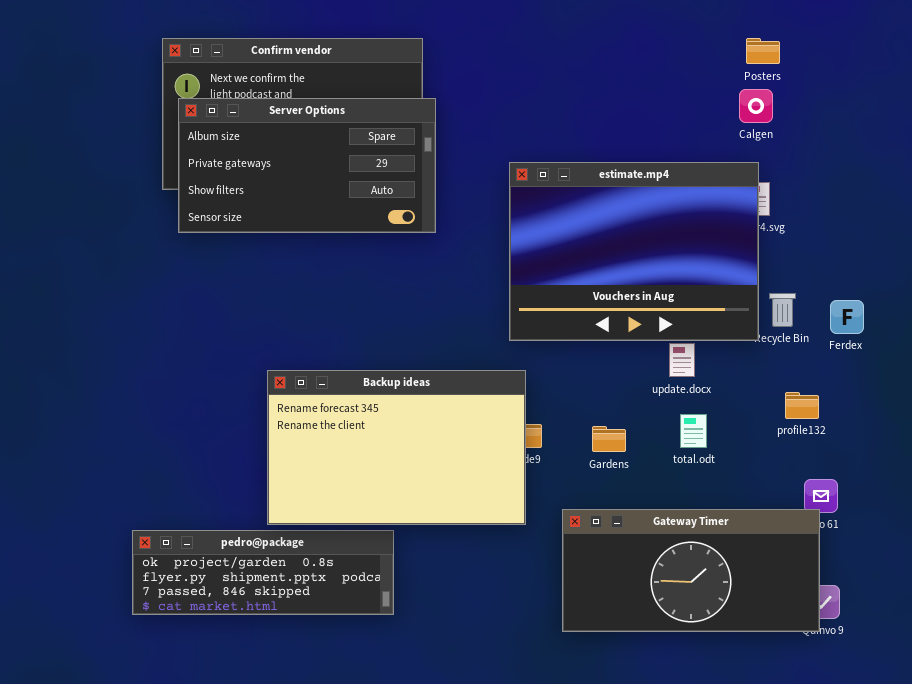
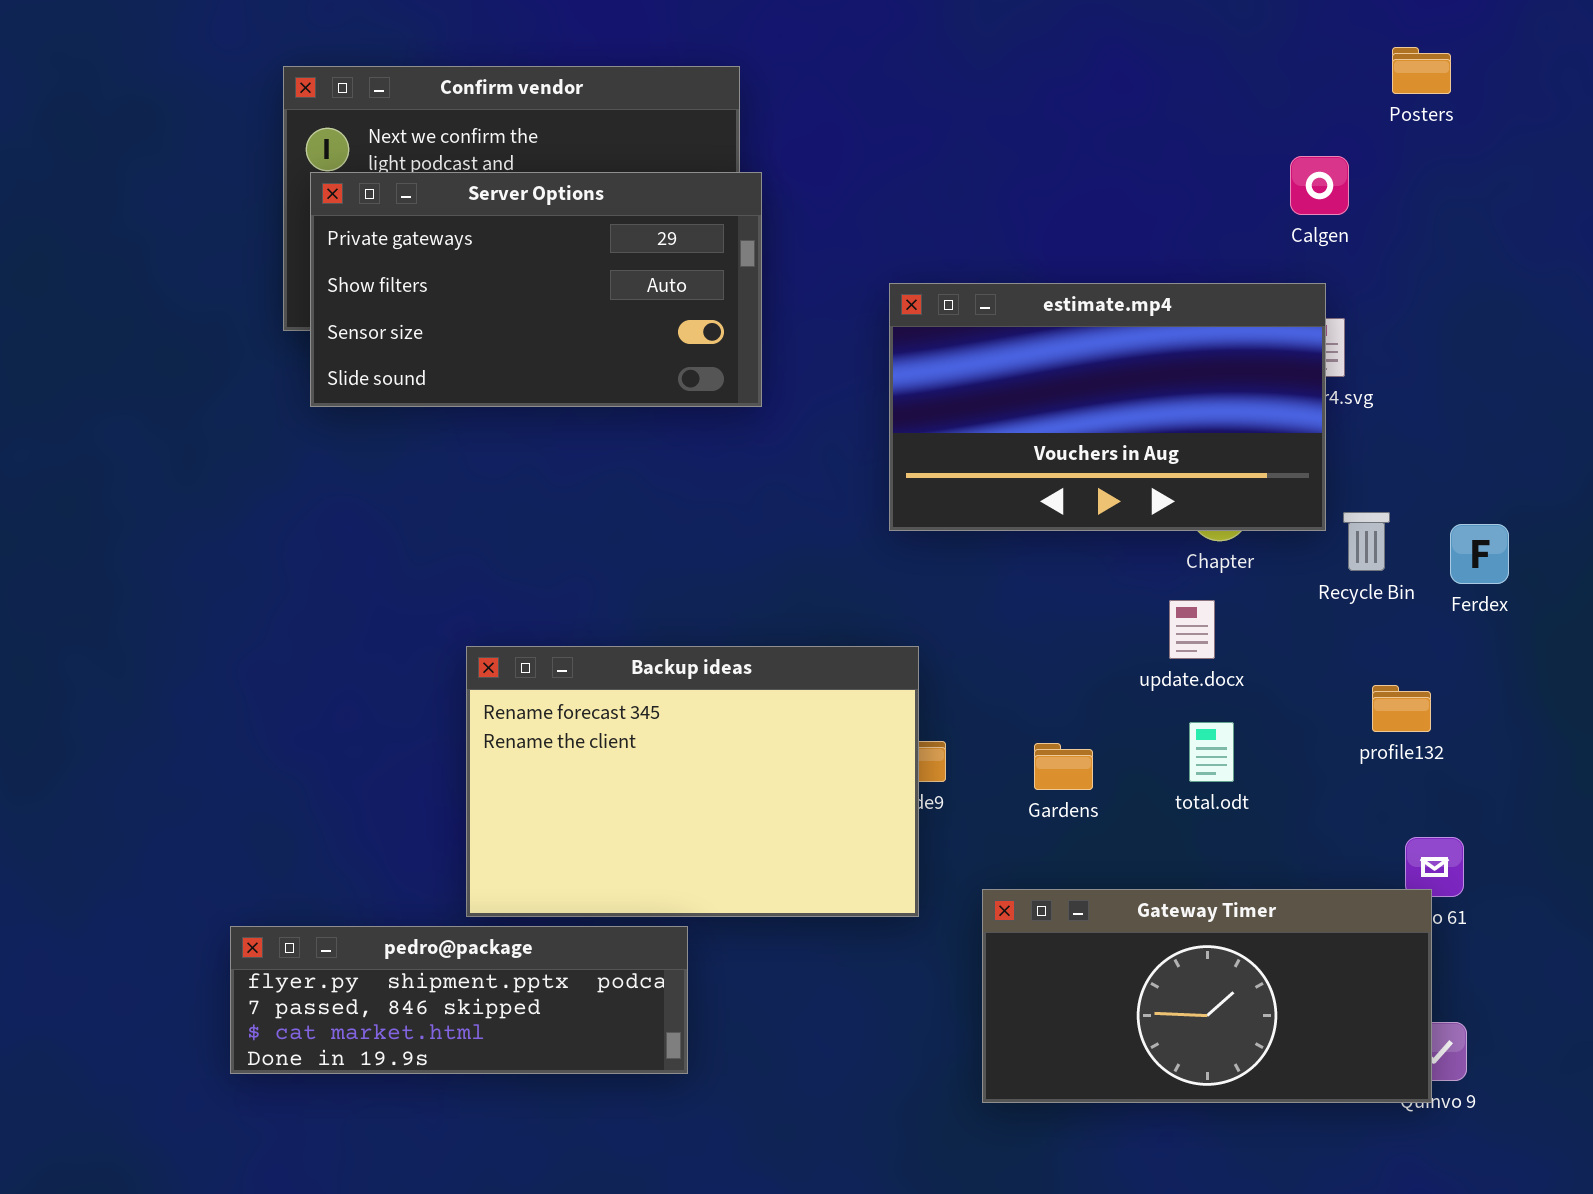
Posters: [746,38,780,64] -> [1392,47,1451,94], moved
Server Options: [178,98,436,233] -> [310,172,762,407], scrolled down 1 row
estimate.mp4: [509,162,759,341] -> [889,283,1326,531], resized
pedro@package: [132,530,394,615] -> [230,926,688,1074], scrolled down 1 row

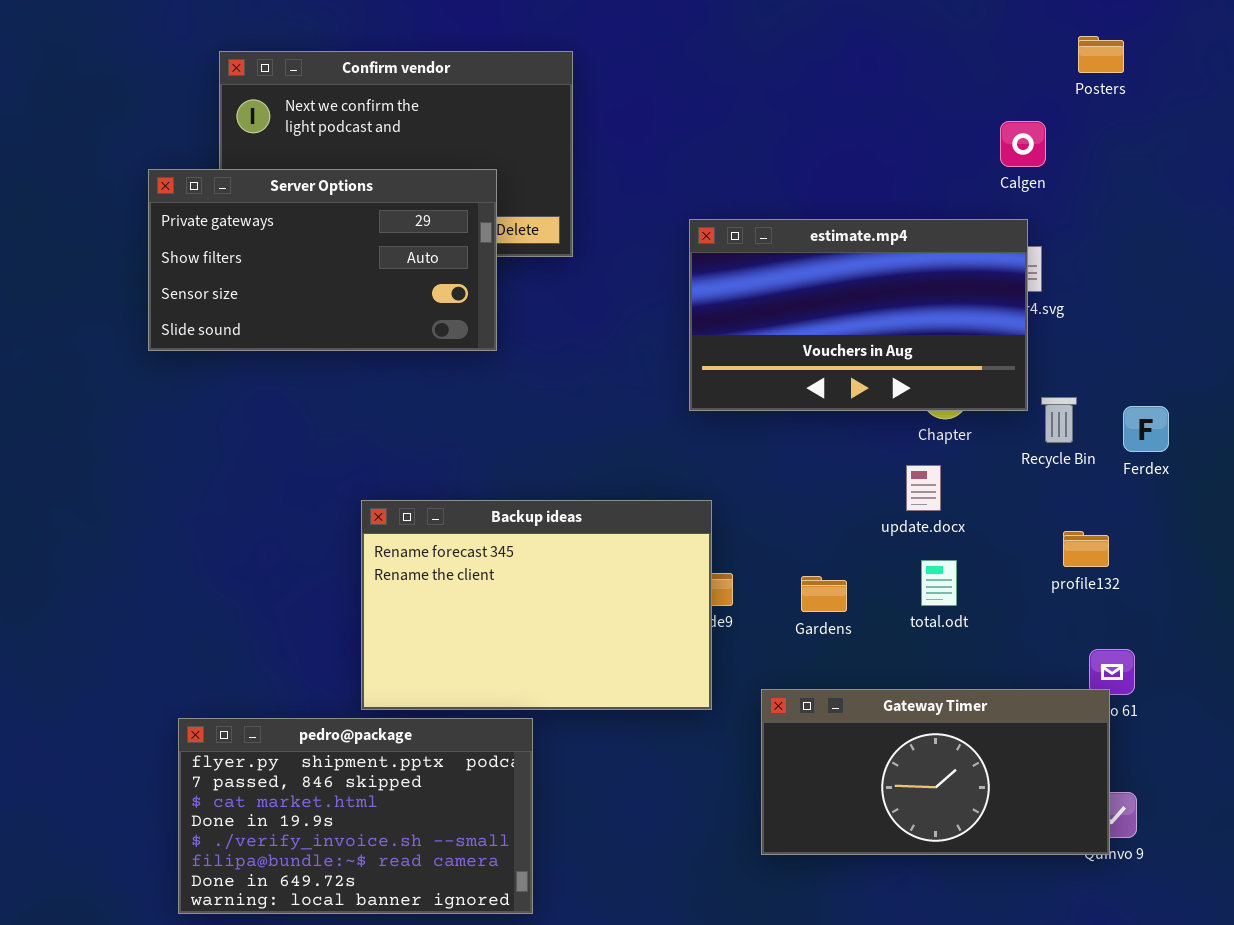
Server Options: [310,172,762,407] -> [148,169,497,351], moved
pedro@package: [230,926,688,1074] -> [178,718,533,914], resized

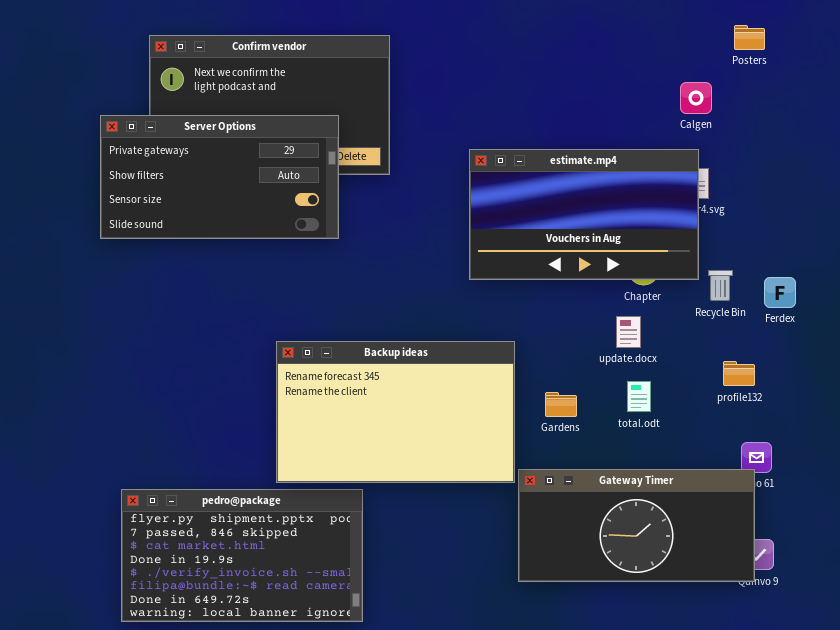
Backup ideas: [361,500,712,710] -> [276,341,515,483], moved

